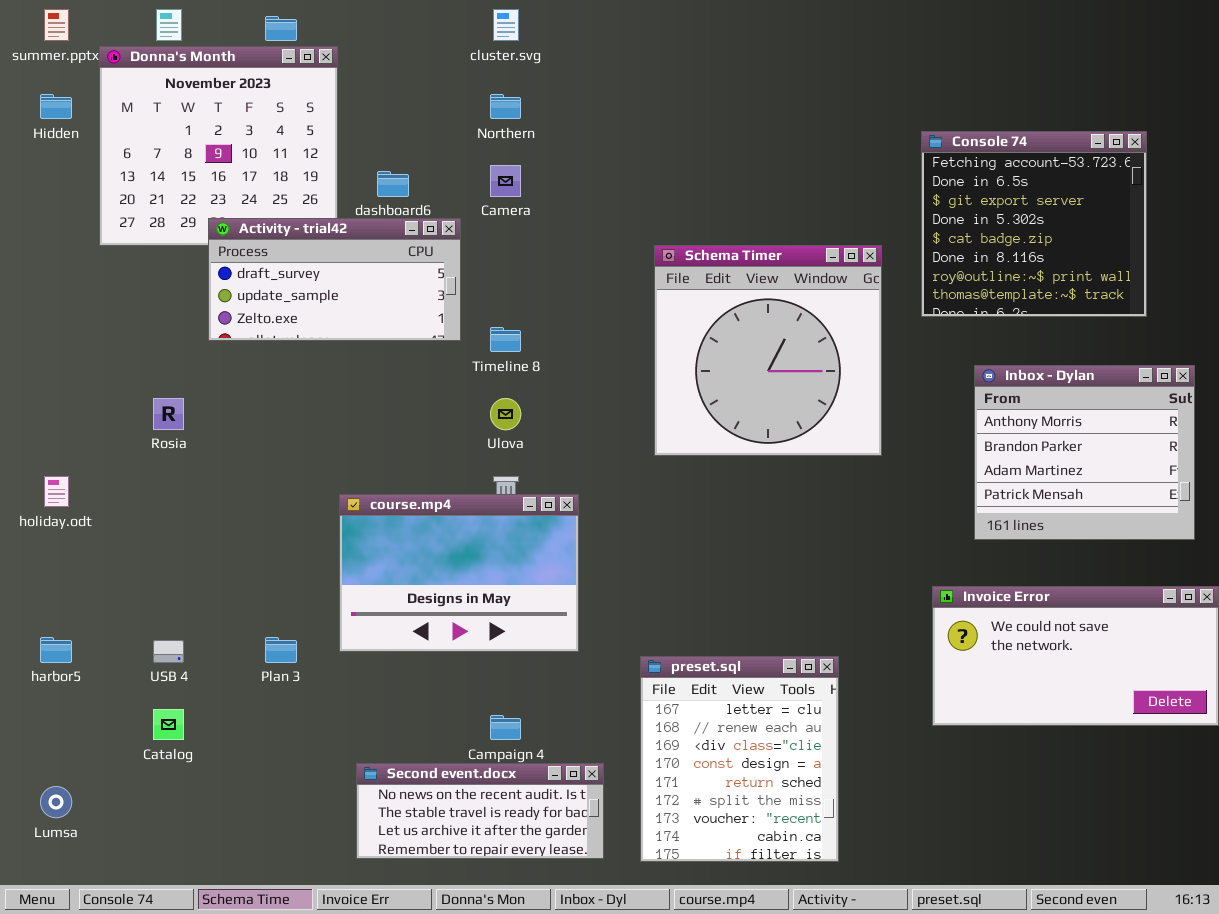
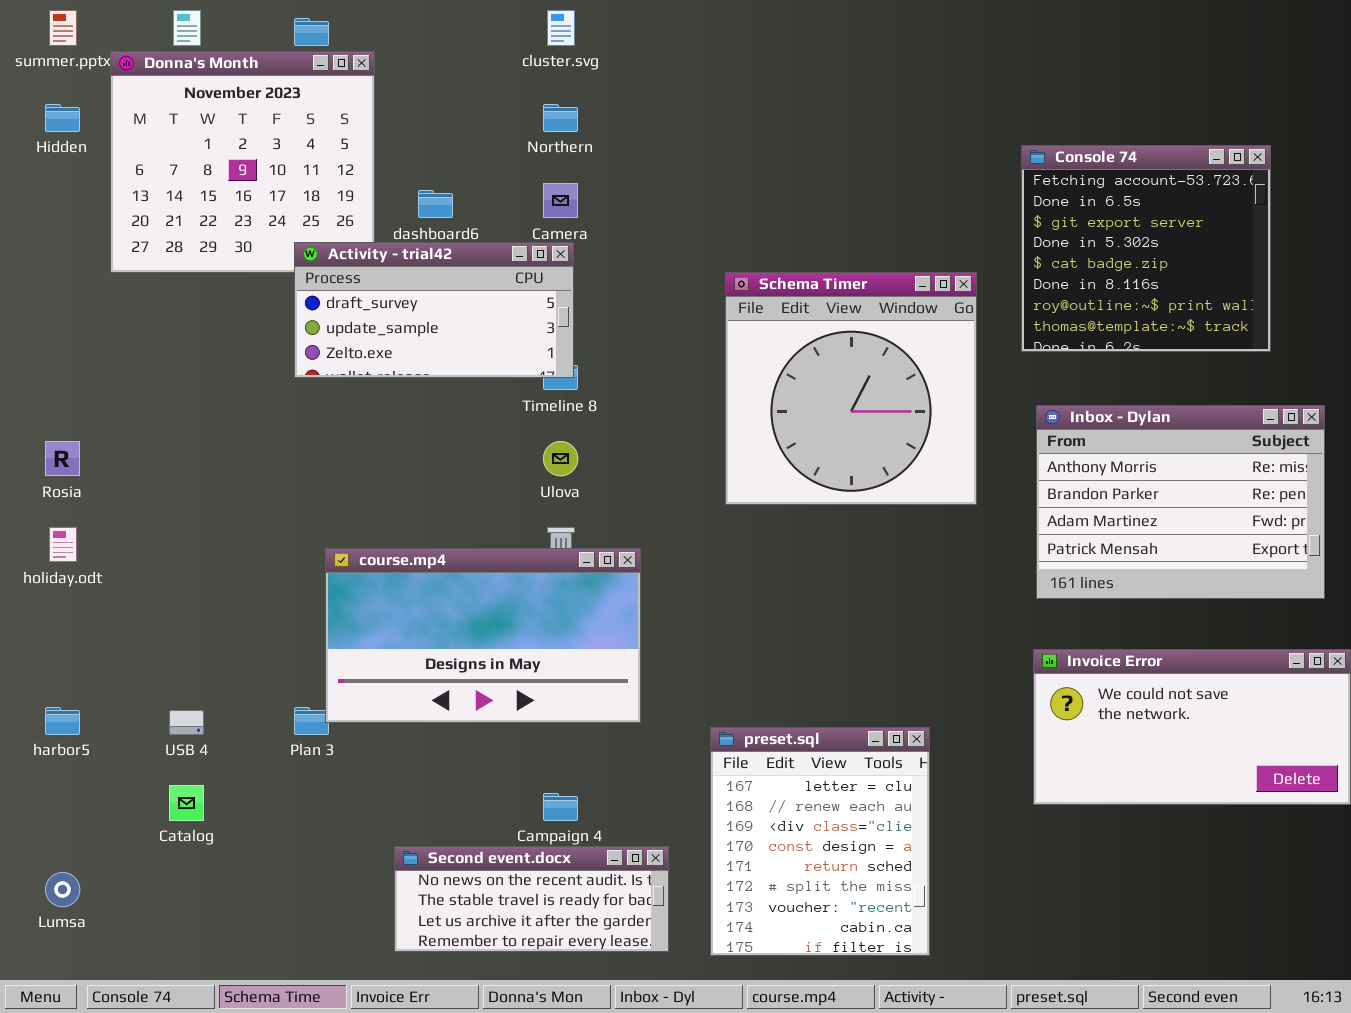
Activity - trial42: [208,218,461,341] -> [294,242,574,378], moved
Inbox - Dylan: [974,365,1195,540] -> [1036,405,1325,599], resized
Rosia: [153,398,184,430] -> [45,441,80,476], moved
course.mp4: [339,494,579,652] -> [325,548,641,723], resized

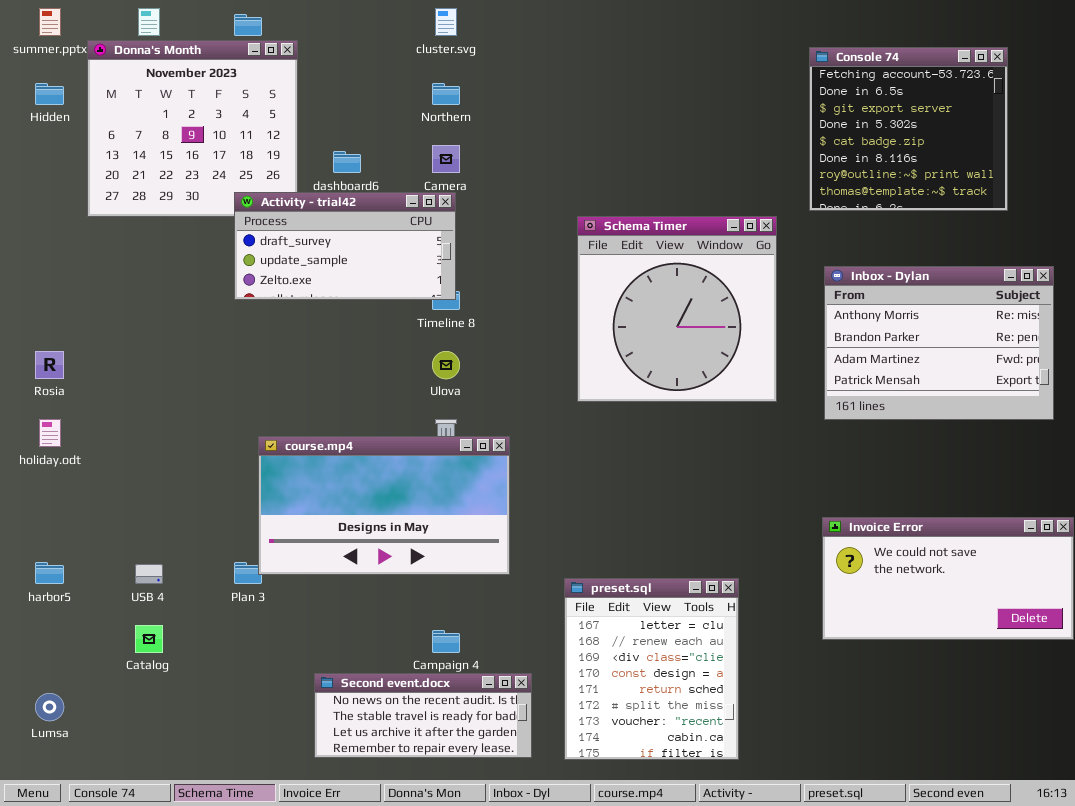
Console 74: [1021,145,1271,352] -> [809,47,1008,211], moved
Inbox - Dylan: [1036,405,1325,599] -> [824,266,1054,420], moved

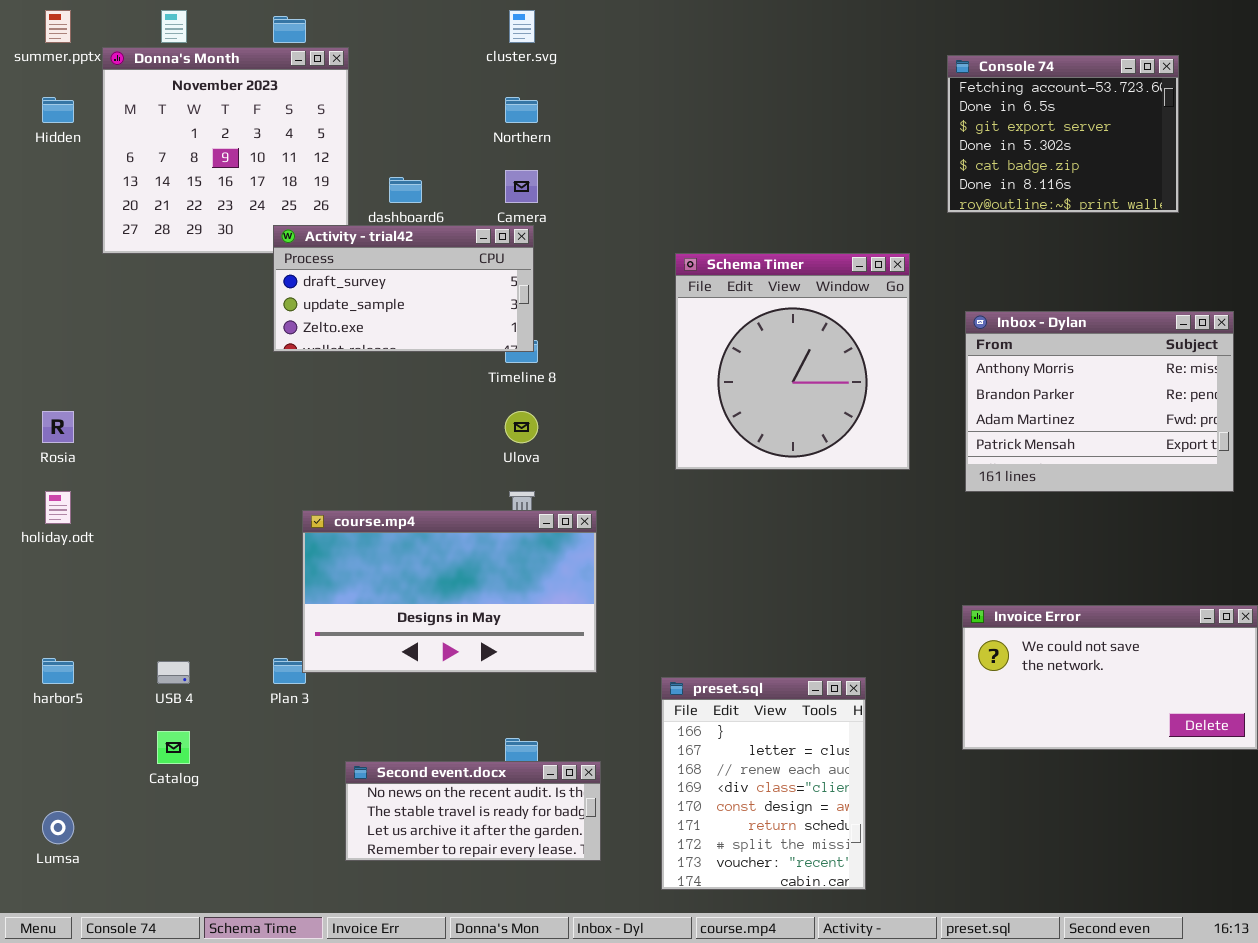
Console 74: [809,47,1008,211] -> [947,55,1179,213], resized
preset.sql: [564,578,739,760] -> [661,677,866,890], scrolled up 1 row
Second event.docx: [314,673,532,758] -> [345,761,601,861], moved

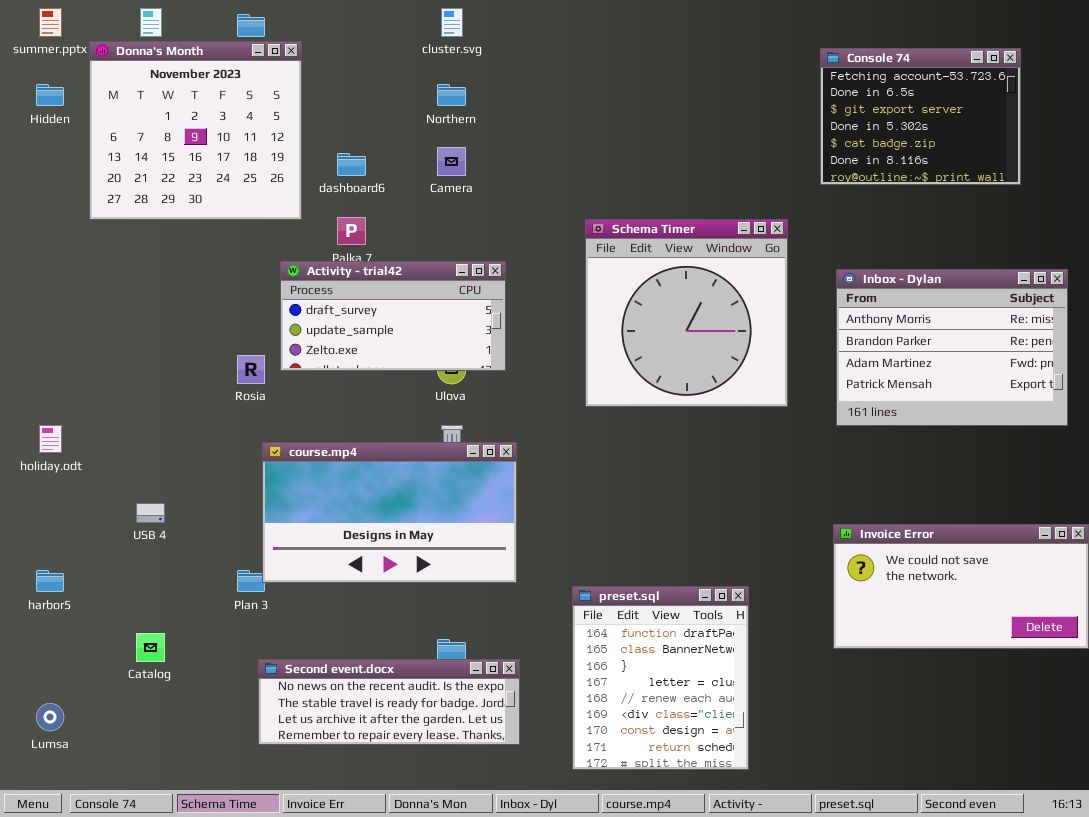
Activity - trial42: [273,225,534,352] -> [280,261,506,371], moved
Rosia: [42,411,74,443] -> [237,355,265,384], moved
USB 4: [157,661,190,684] -> [136,503,165,523], moved
preset.sql: [661,677,866,890] -> [572,586,749,770], scrolled up 2 rows
Second event.docx: [345,761,601,861] -> [258,659,520,745], resized

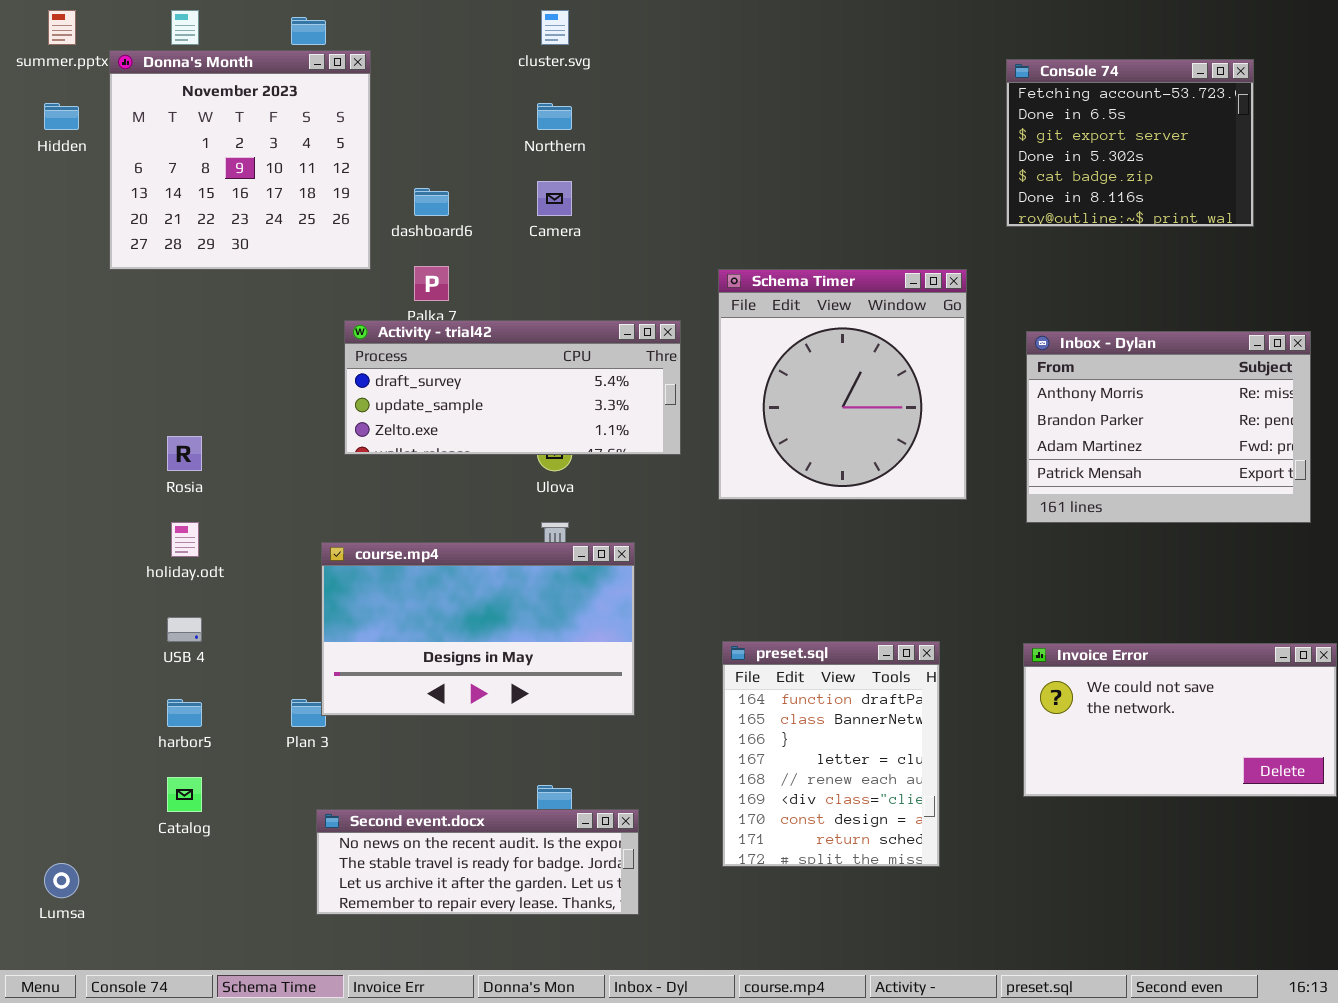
Activity - trial42: [280,261,506,371] -> [344,320,681,455], resized
Rosia: [237,355,265,384] -> [167,436,202,471], moved
holiday.odt: [39,425,62,453] -> [171,522,199,557], moved
harbor5: [36,570,64,592] -> [167,699,202,727], moved
preset.sql: [572,586,749,770] -> [722,641,940,867], moved

